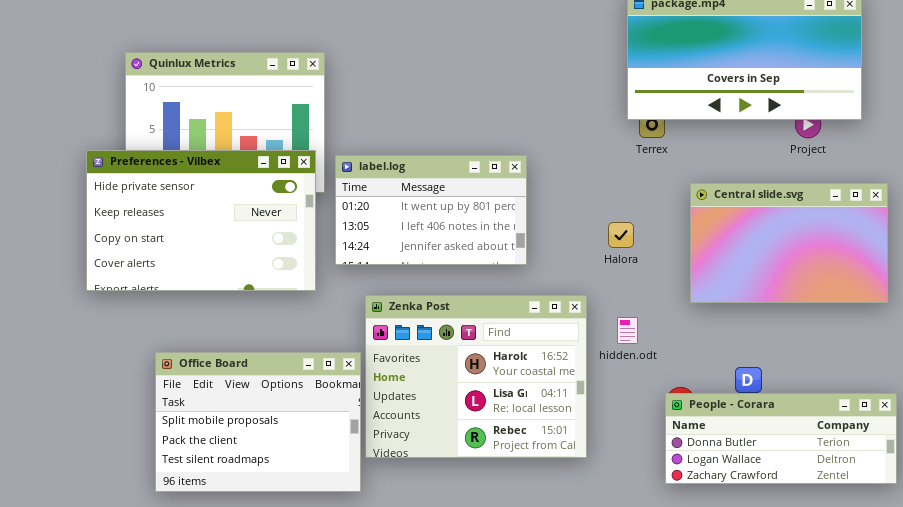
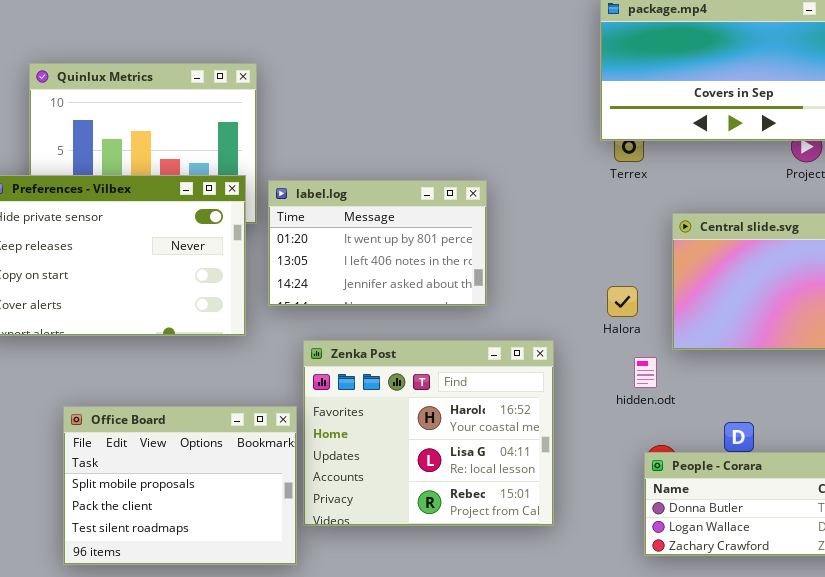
Halora: [608,222,634,248] -> [607,286,638,317], moved
hidden.odt: [617,317,638,344] -> [634,357,657,388], moved

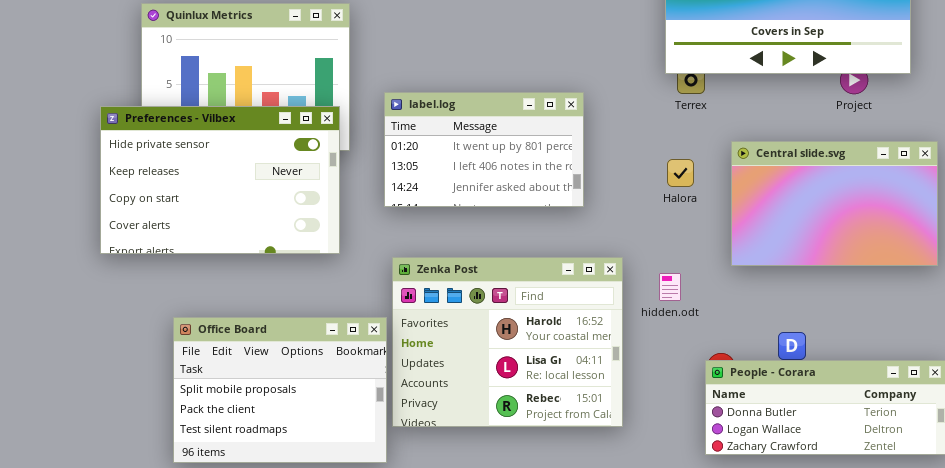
label.log: [268,180,487,306] -> [384,92,584,207], moved
Halora: [607,286,638,317] -> [667,159,694,187], moved
hidden.odt: [634,357,657,388] -> [659,273,681,301], moved

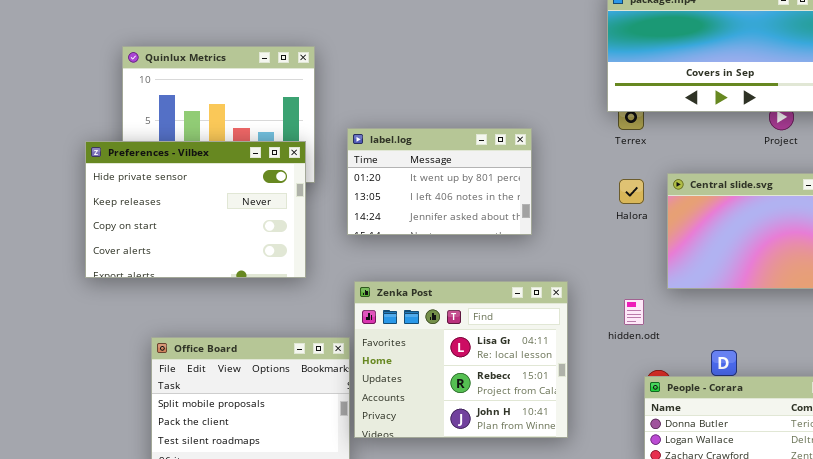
Halora: [667,159,694,187] -> [619,179,644,204], moved
Zenka Post: [392,257,623,427] -> [354,281,568,438], scrolled down 1 row
hidden.odt: [659,273,681,301] -> [624,299,644,325], moved

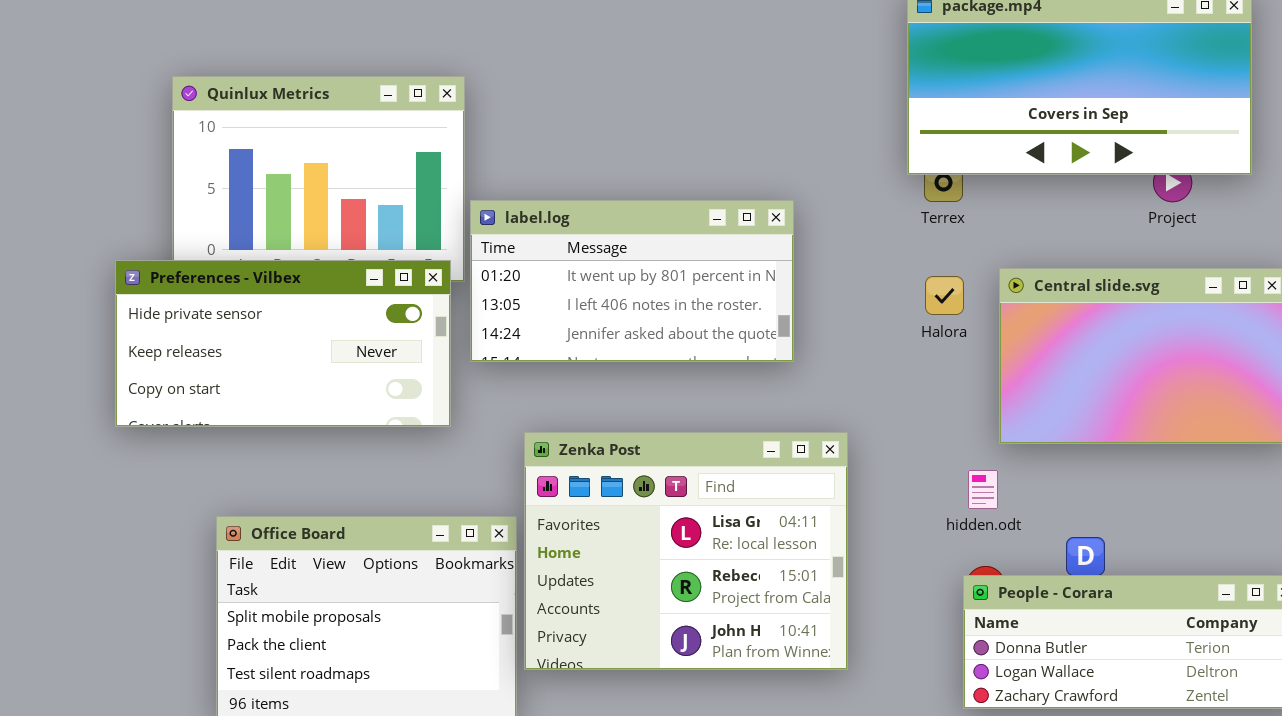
label.log: [347,128,532,235] -> [470,200,794,362], resized
Preferences - Vilbex: [85,141,306,278] -> [115,260,451,427], resized
hidden.odt: [624,299,644,325] -> [968,470,998,509], moved

